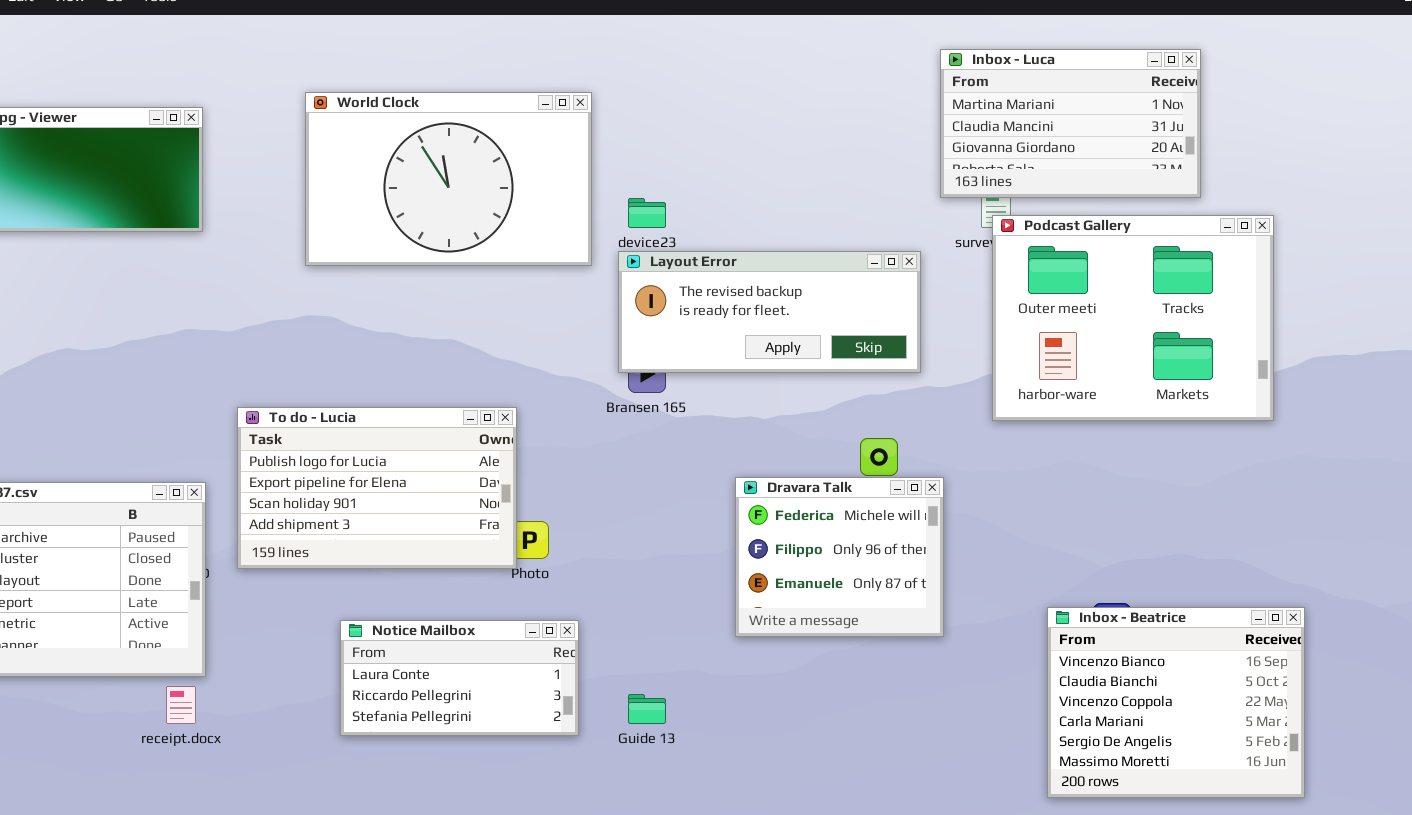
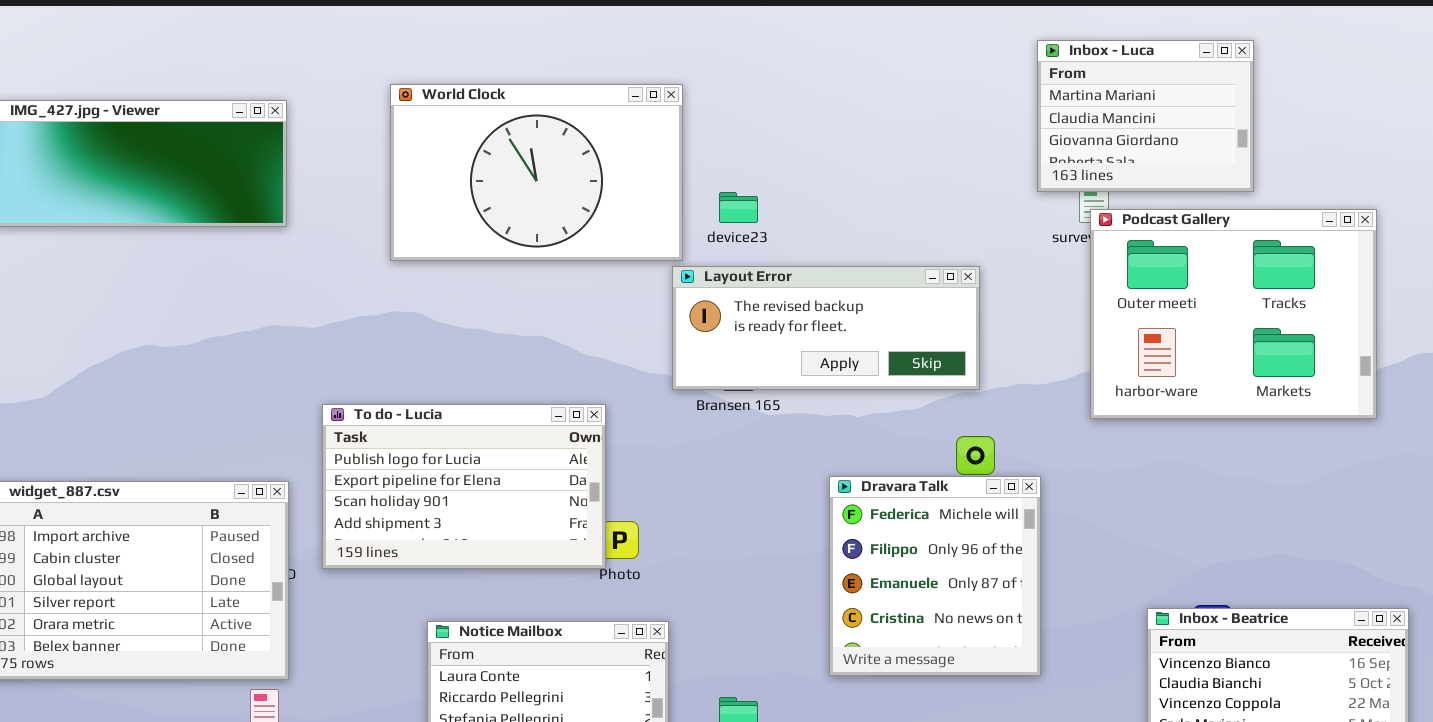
Inbox - Luca: [940,49,1201,198] -> [1037,40,1254,192], resized
Layout Error: [618,251,921,373] -> [672,266,980,390], moved
Dravara Talk: [735,477,944,637] -> [829,476,1041,676], resized

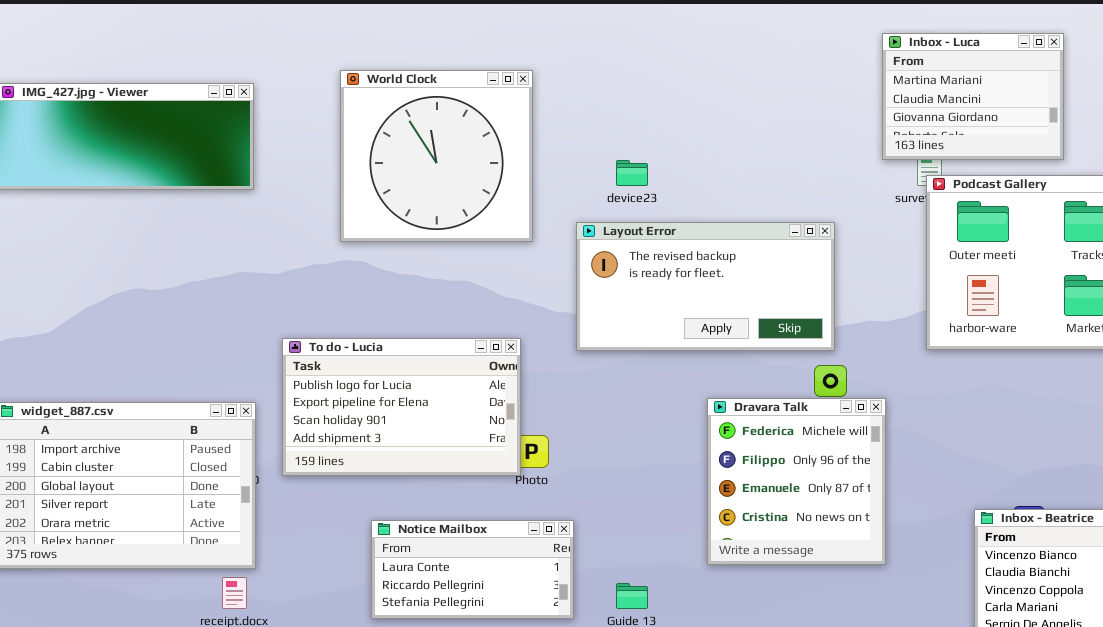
World Clock: [390,84,683,261] -> [340,70,533,242], resized
Layout Error: [672,266,980,390] -> [576,222,835,351], resized

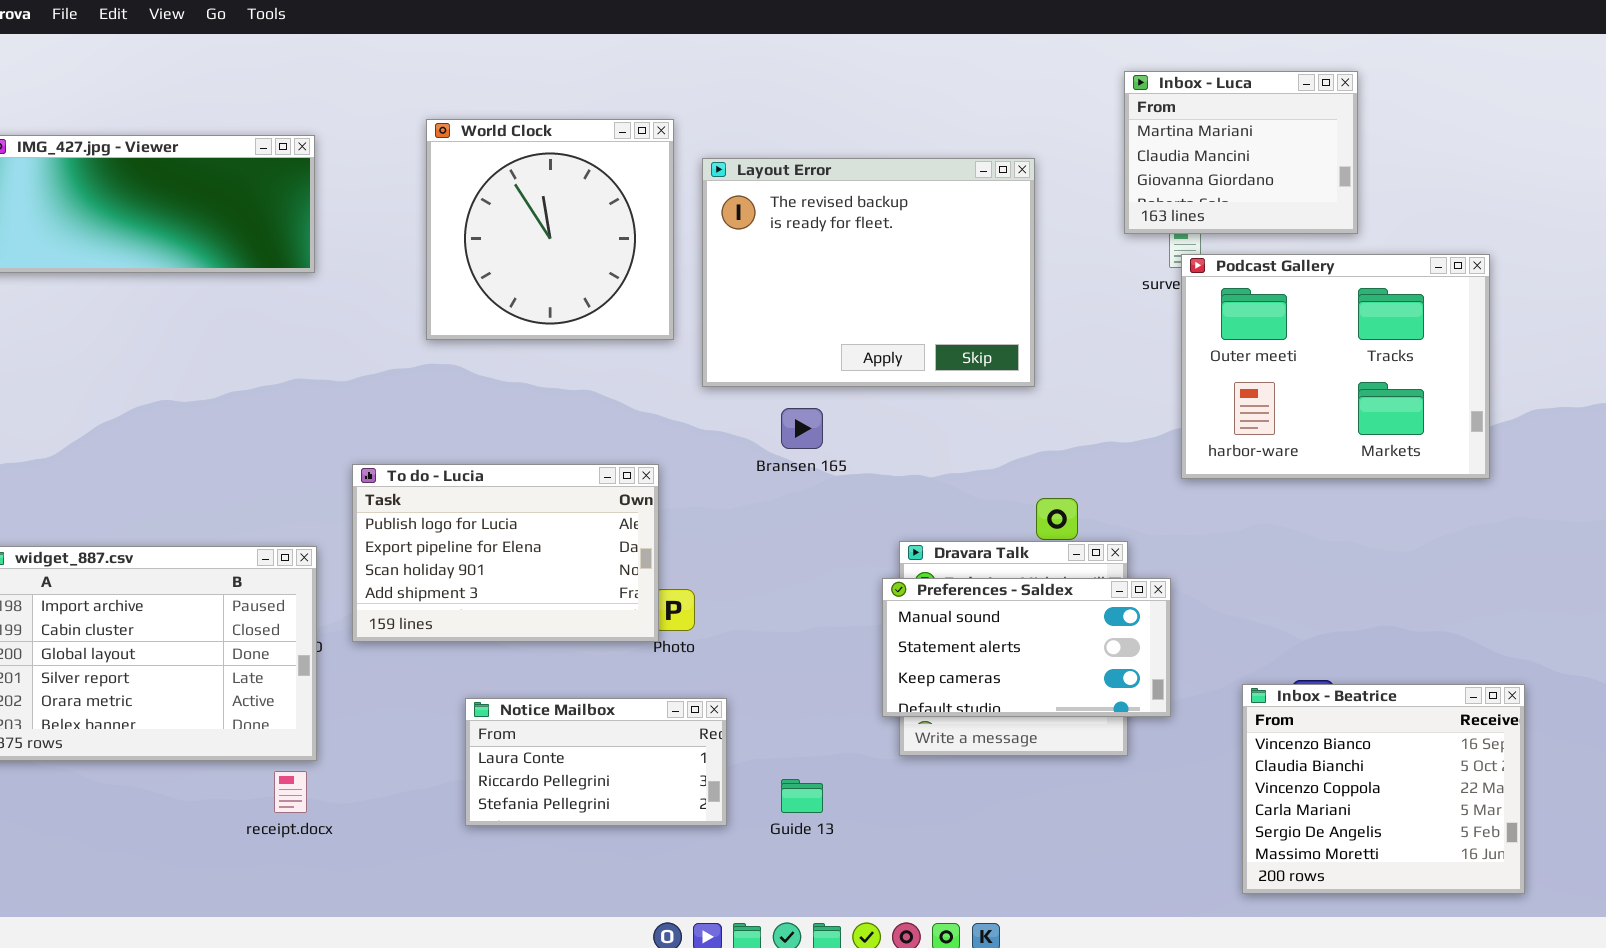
Layout Error: [576,222,835,351] -> [702,158,1035,387], moved, resized
Preferences - Saldex: none -> [882,578,1171,717], opened

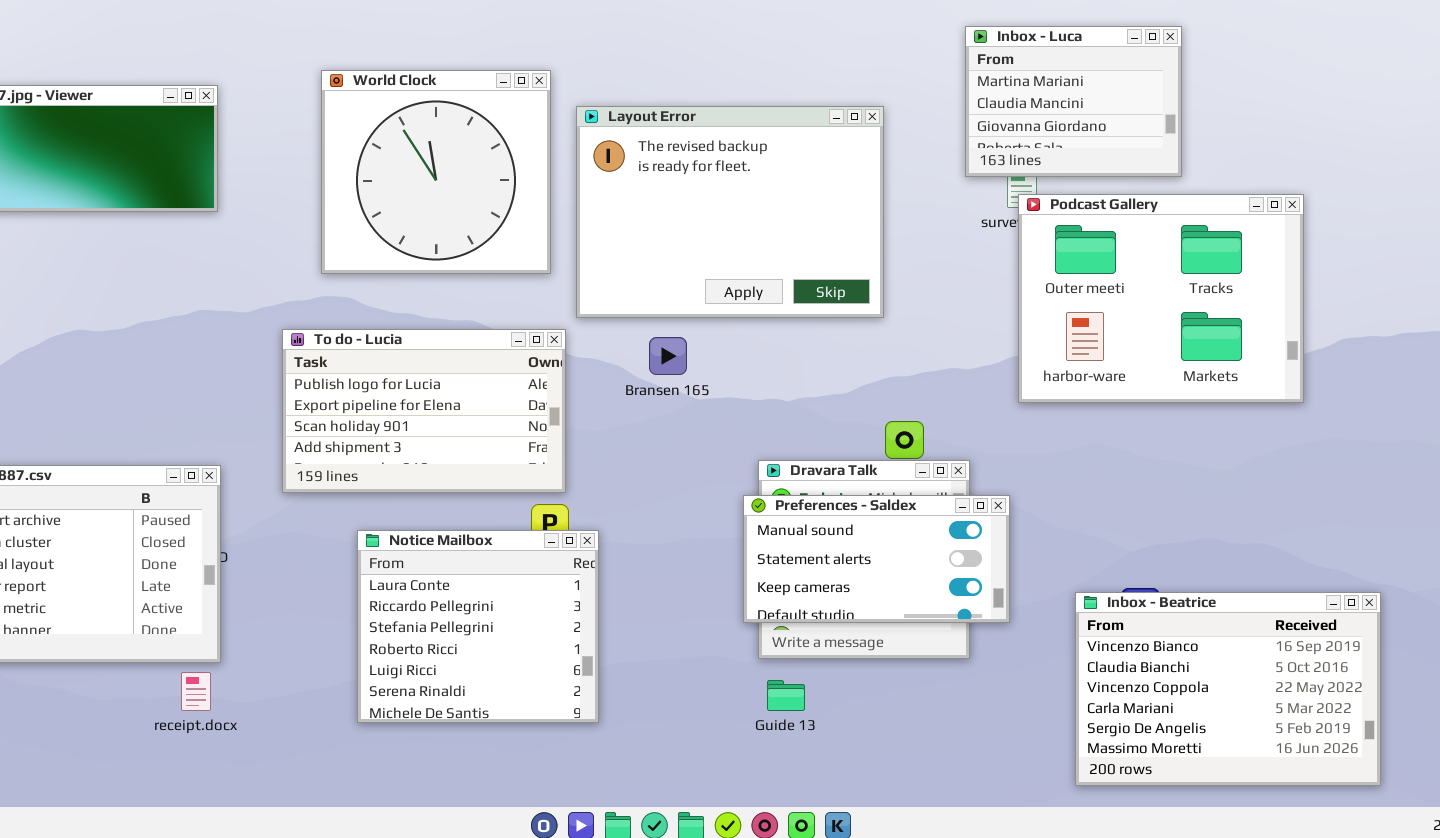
To do - Lucia: [352,464,659,642] -> [282,329,566,493], moved
Inbox - Beatrice: [1242,684,1525,894] -> [1075,592,1381,786], resized
Notice Mailbox: [465,698,727,826] -> [357,530,599,723], resized
Guide 13: [781,779,823,813] -> [767,680,805,711], moved

